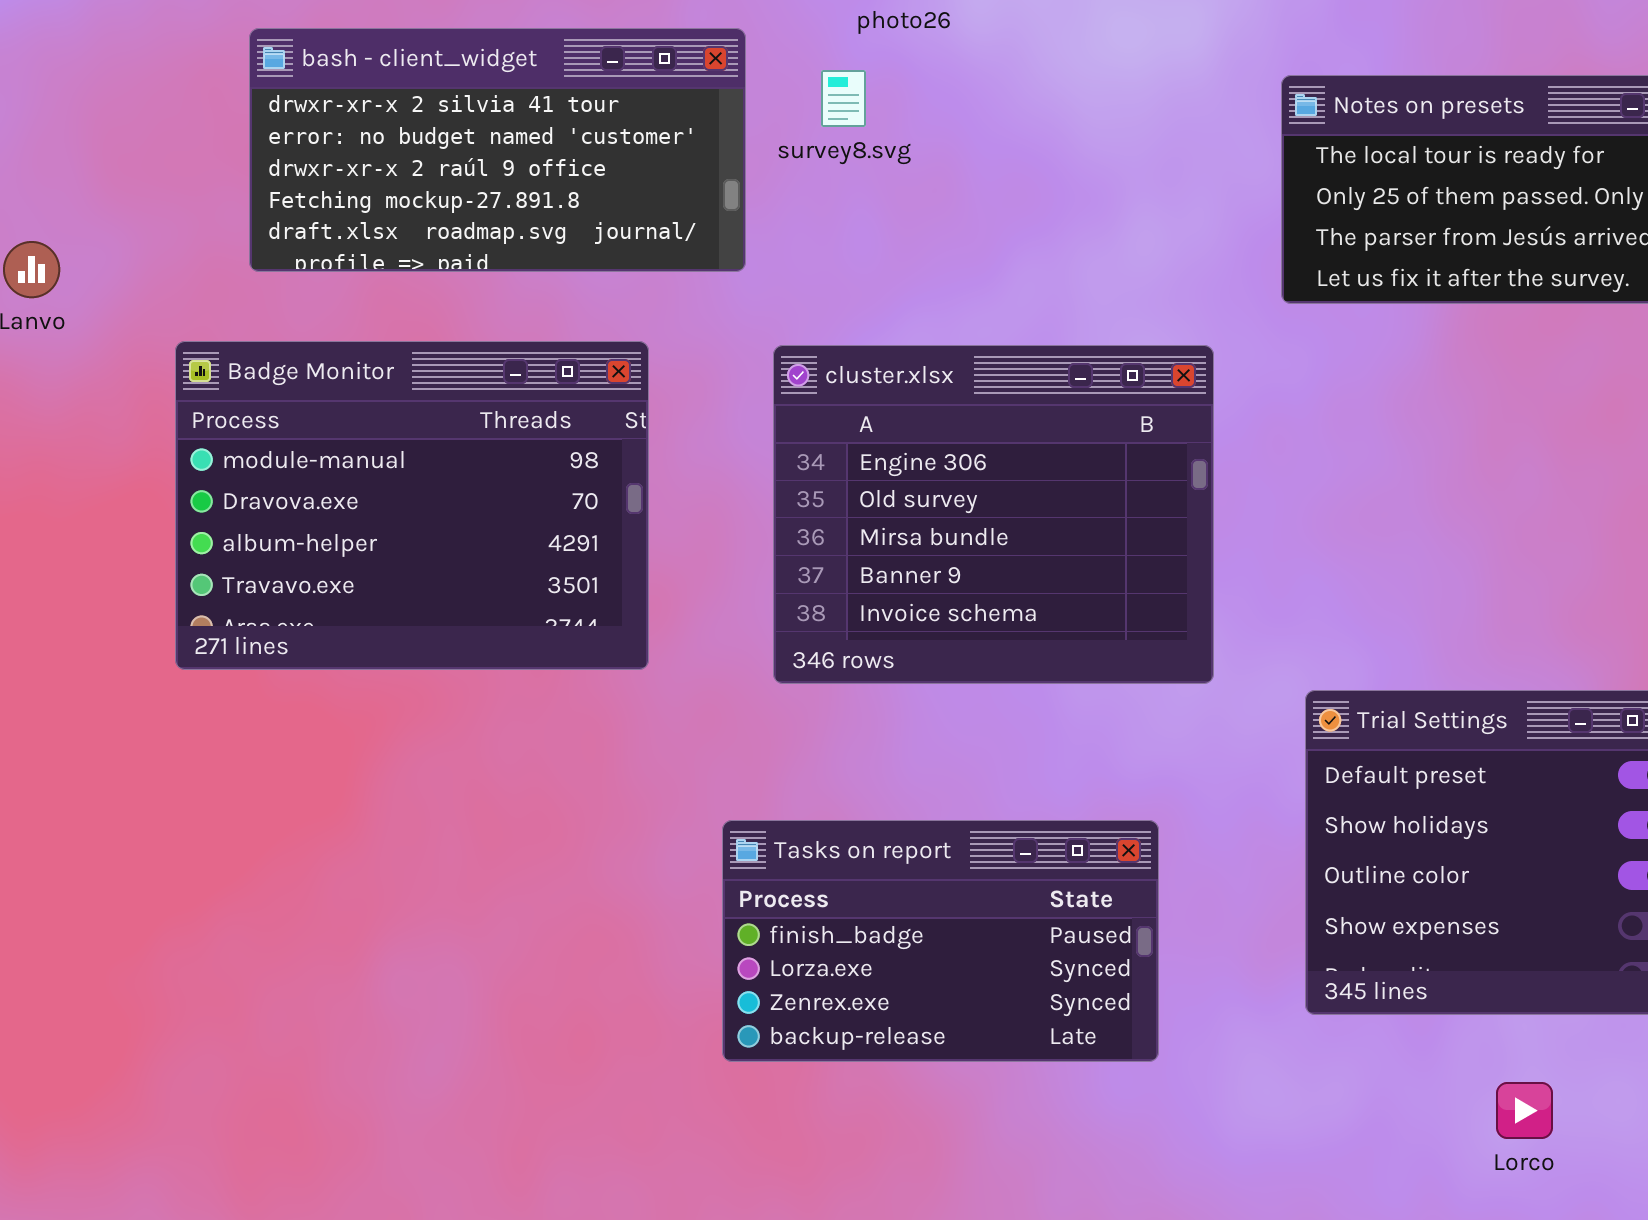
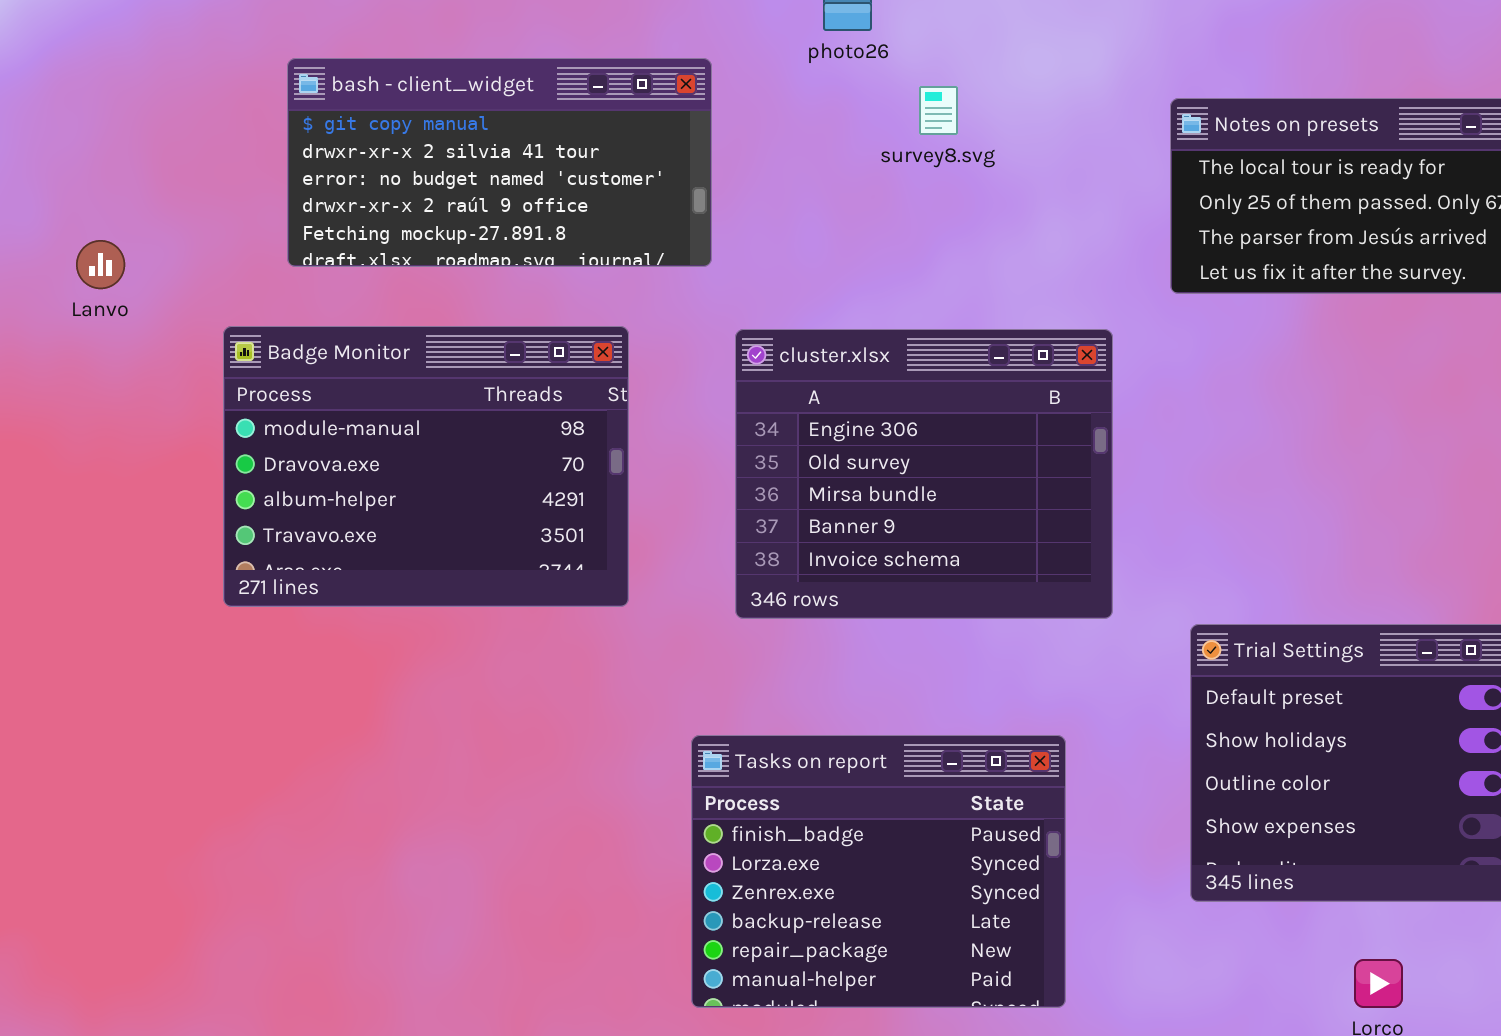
bash - client_widget: [249,28,746,272] -> [287,58,712,267], scrolled up 1 row
survey8.svg: [821,70,866,127] -> [919,86,958,135], moved
Tasks on report: [722,820,1159,1062] -> [691,735,1066,1008], resized

